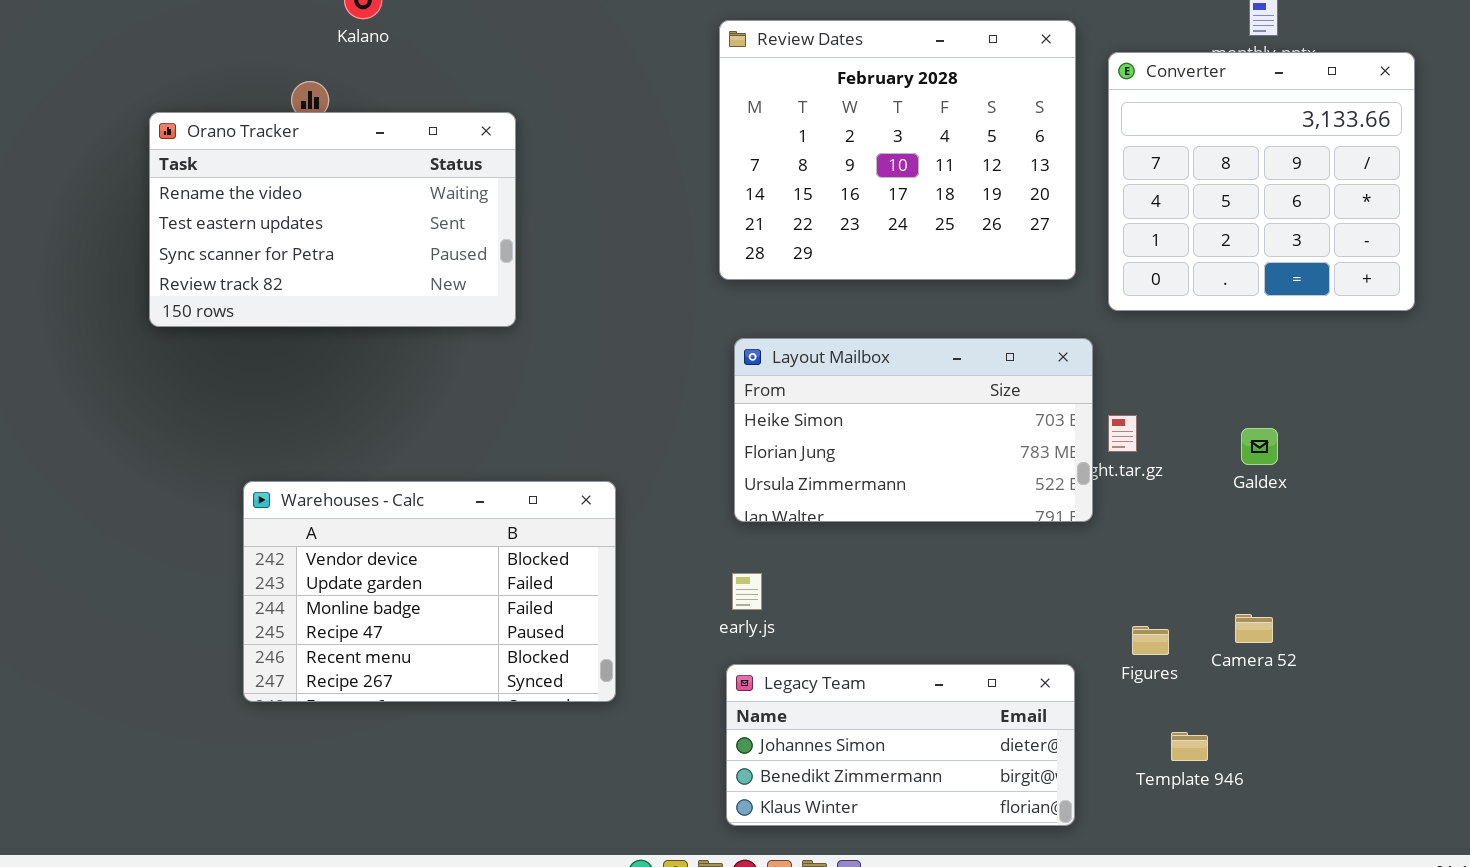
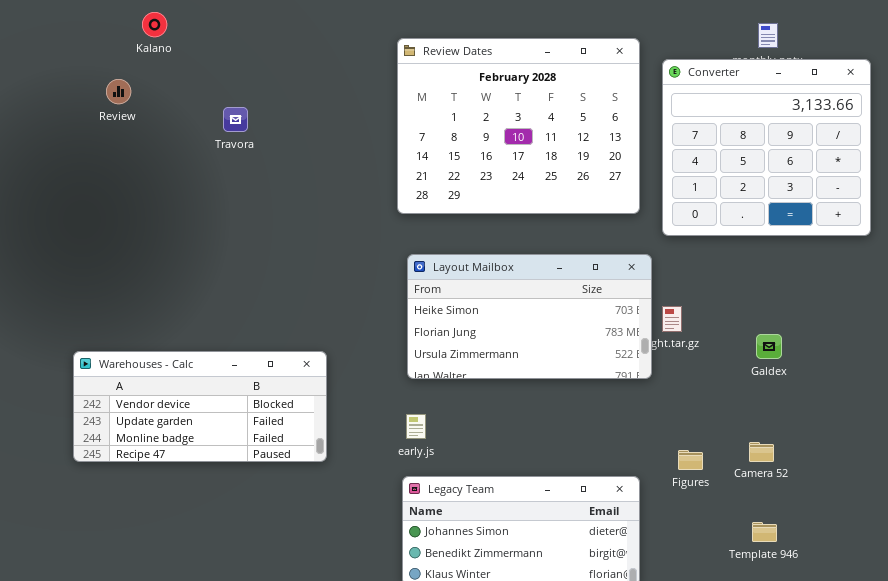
Orano Tracker: [149,112,516,327] -> none, closed
Galdex: [1241,428,1278,465] -> [756,334,782,359], moved
Warehouses - Calc: [243,481,616,702] -> [73,351,327,462], resized
Template 946: [1171,732,1208,761] -> [752,522,777,542], moved

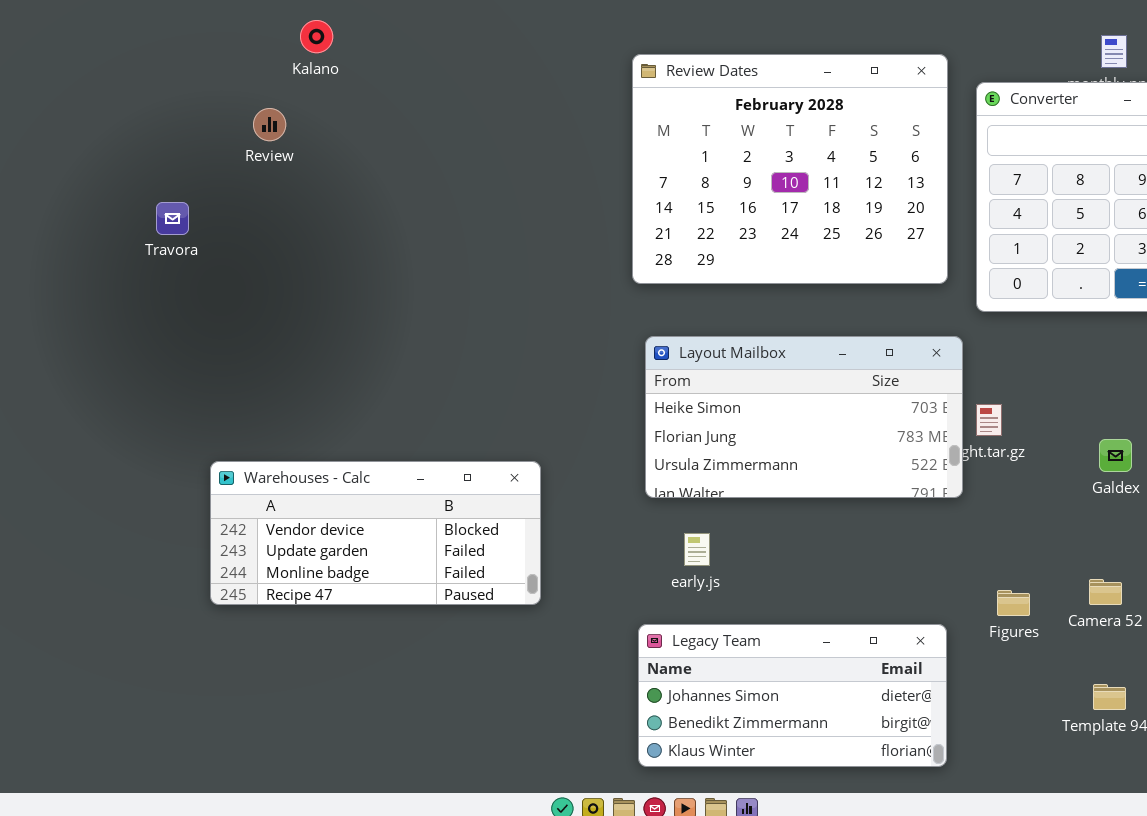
Travora: [223,107,248,132] -> [156,202,189,235], moved
early.js: [406,414,426,439] -> [684,533,710,566], moved

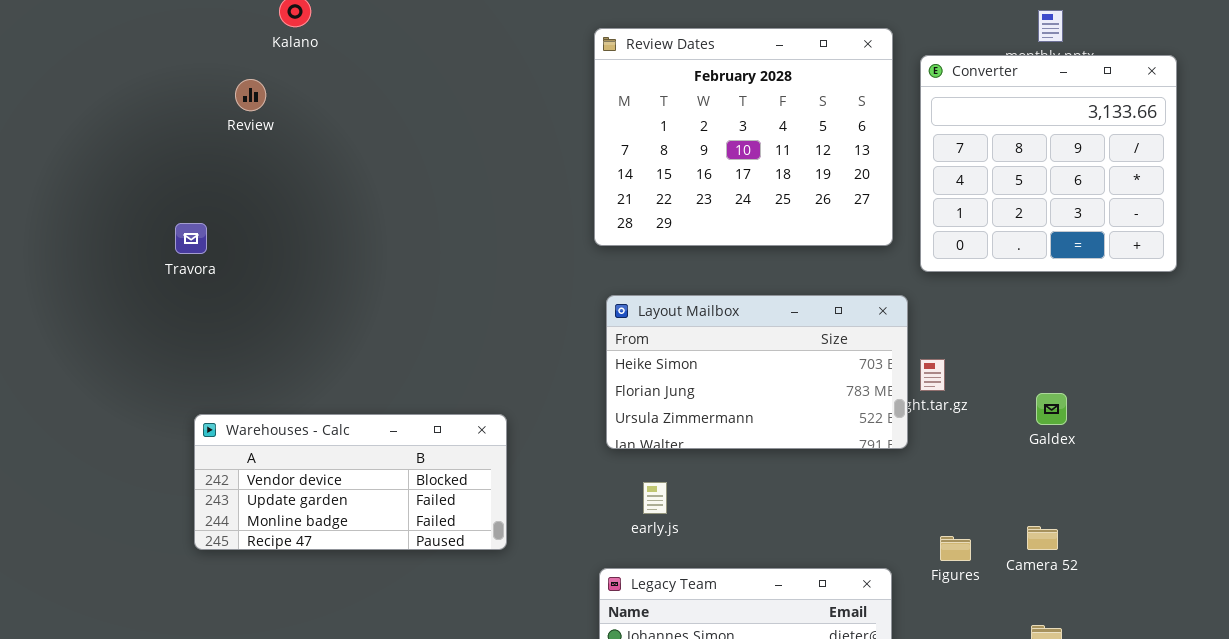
Travora: [156,202,189,235] -> [175,223,207,254], moved

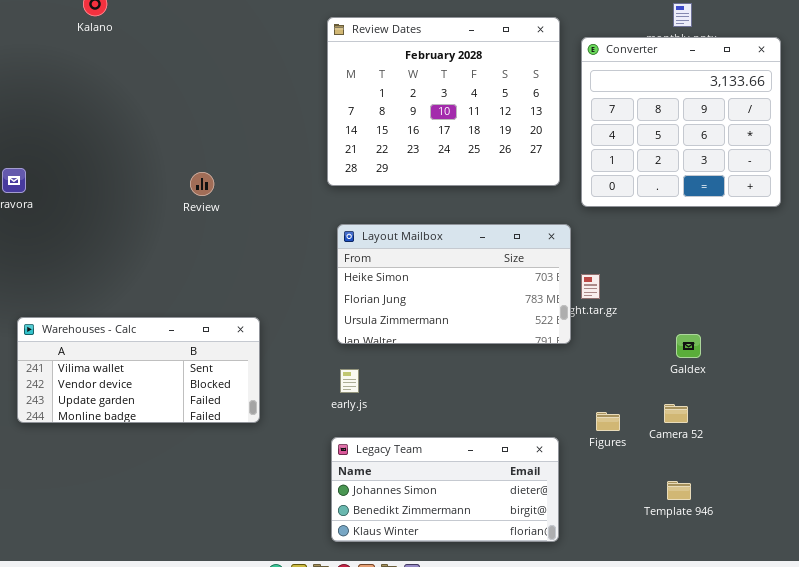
Review: [235,79,266,111] -> [190,172,214,196], moved
Galdex: [1036,393,1067,425] -> [676,334,701,358], moved
Warehouses - Calc: [194,414,507,550] -> [17,317,260,423], scrolled up 1 row
early.js: [643,482,667,514] -> [340,369,359,393], moved

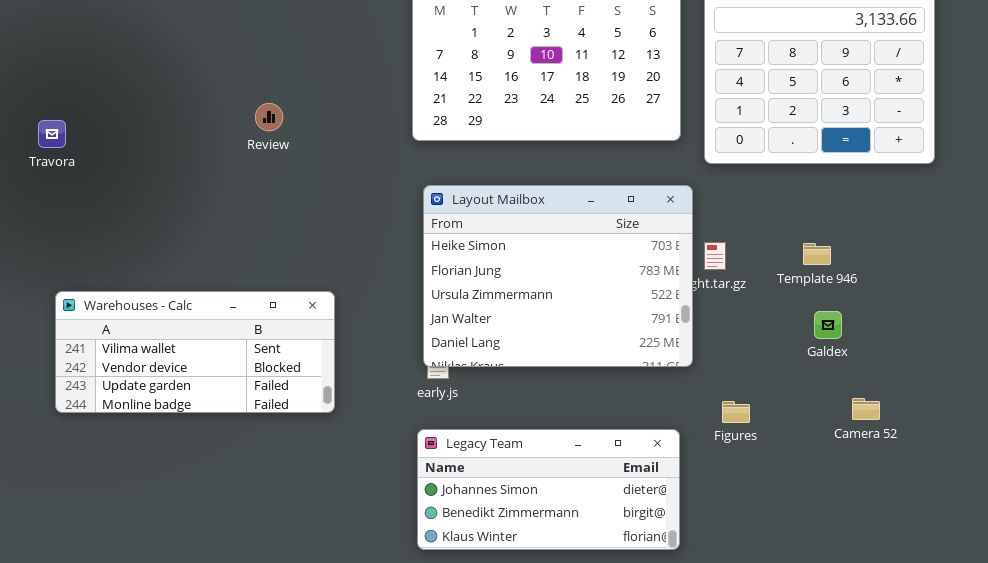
Review: [190,172,214,196] -> [255,103,283,131], moved
Layout Mailbox: [337,224,571,344] -> [423,185,693,367], resized
Camera 52: [664,404,688,423] -> [852,398,880,420], moved
Template 946: [667,481,691,500] -> [803,243,831,265], moved

